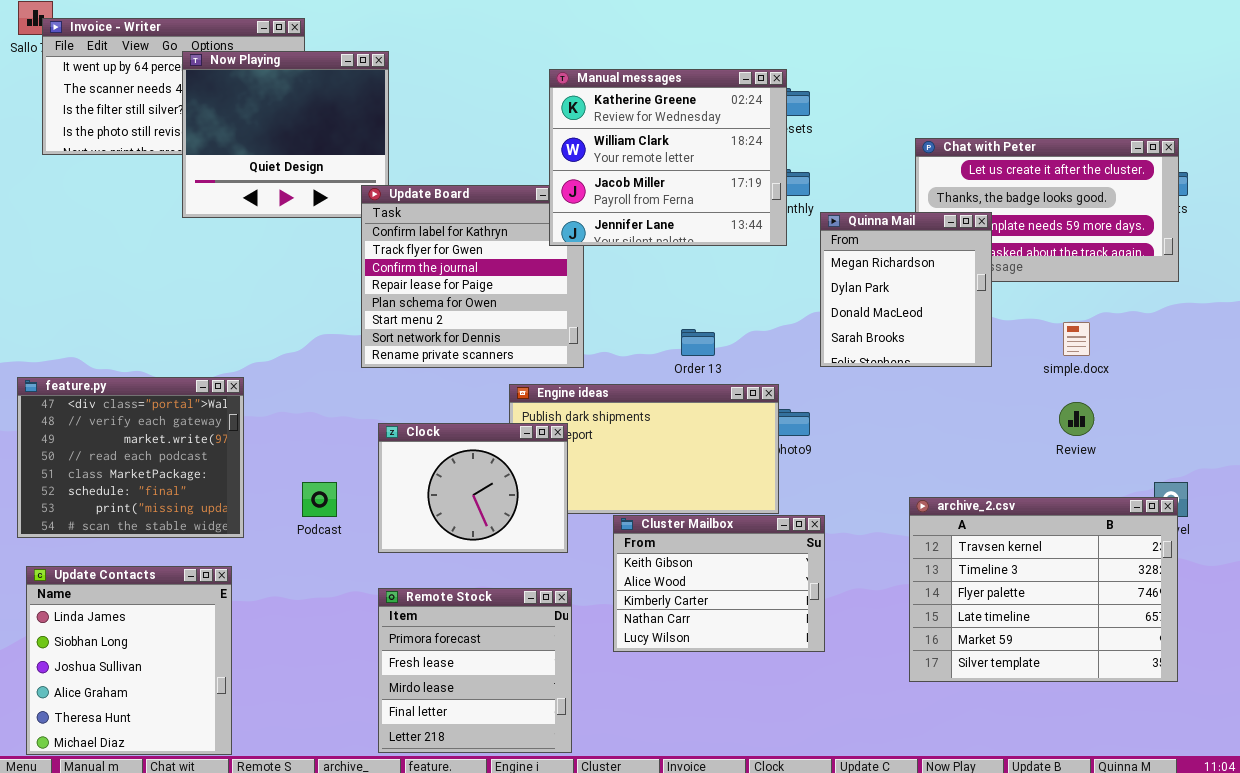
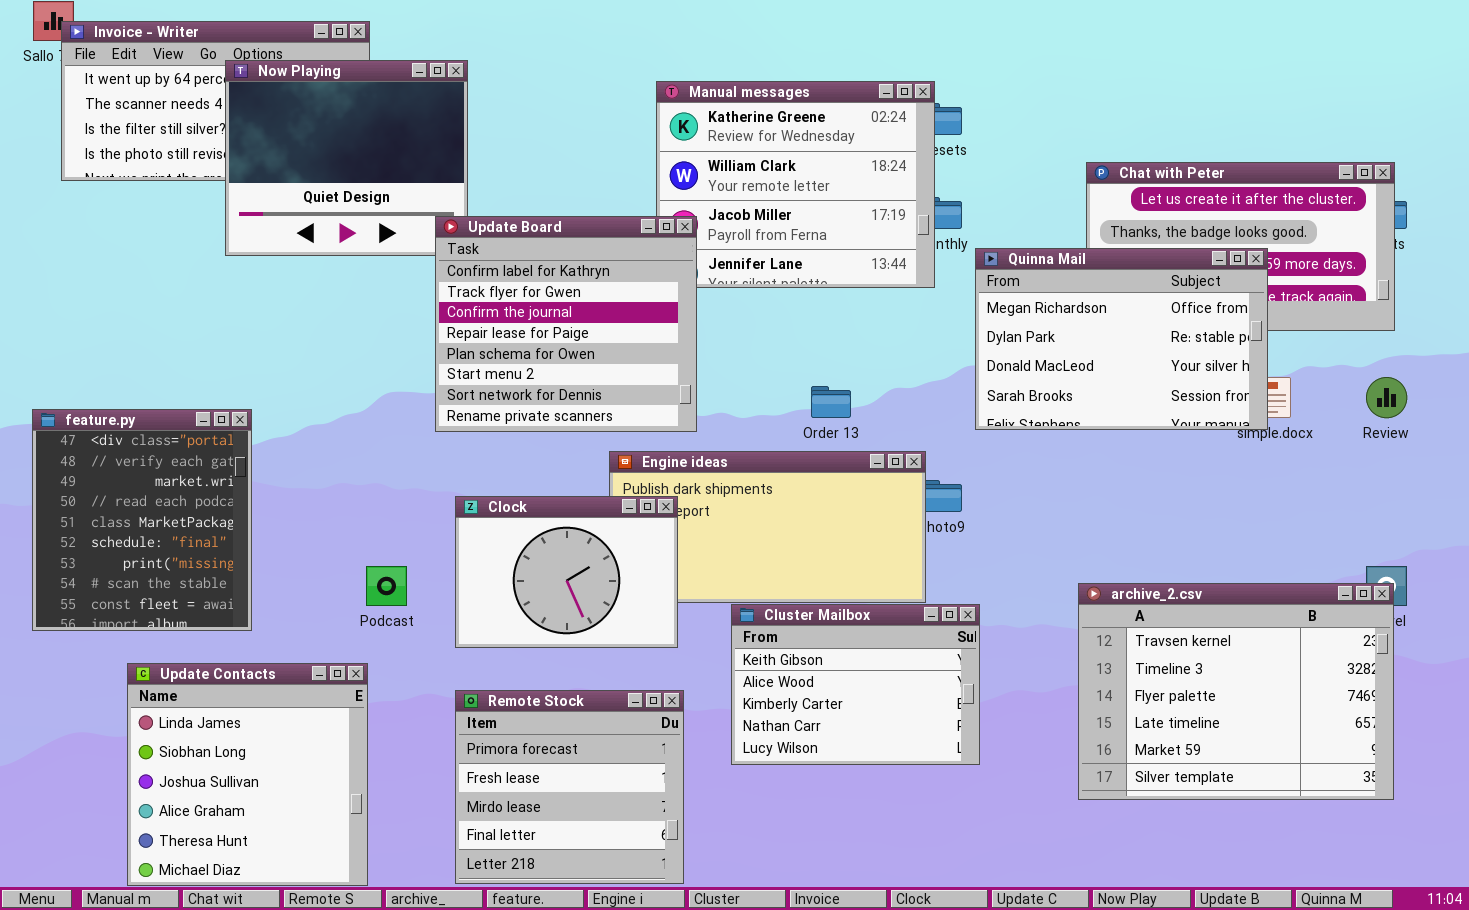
Update Board: [361,185,584,368] -> [435,216,697,432], raised
Quinna Mail: [820,212,992,367] -> [975,248,1268,430], resized
feature.py: [17,377,244,538] -> [32,409,252,631], resized
Review: [1059,402,1094,436] -> [1366,377,1407,418], moved
Update Contacts: [26,566,232,755] -> [127,663,368,886], moved

